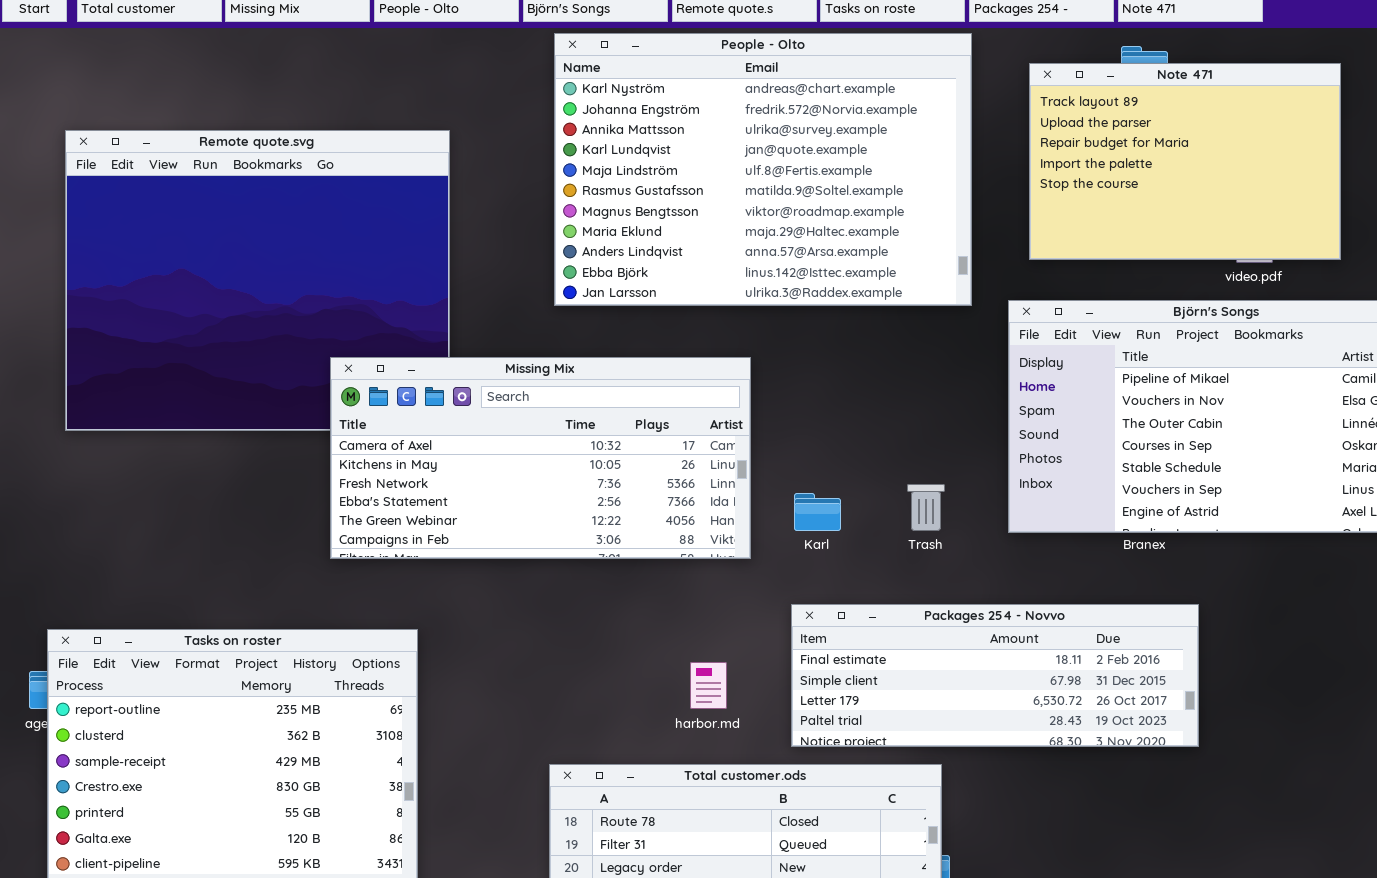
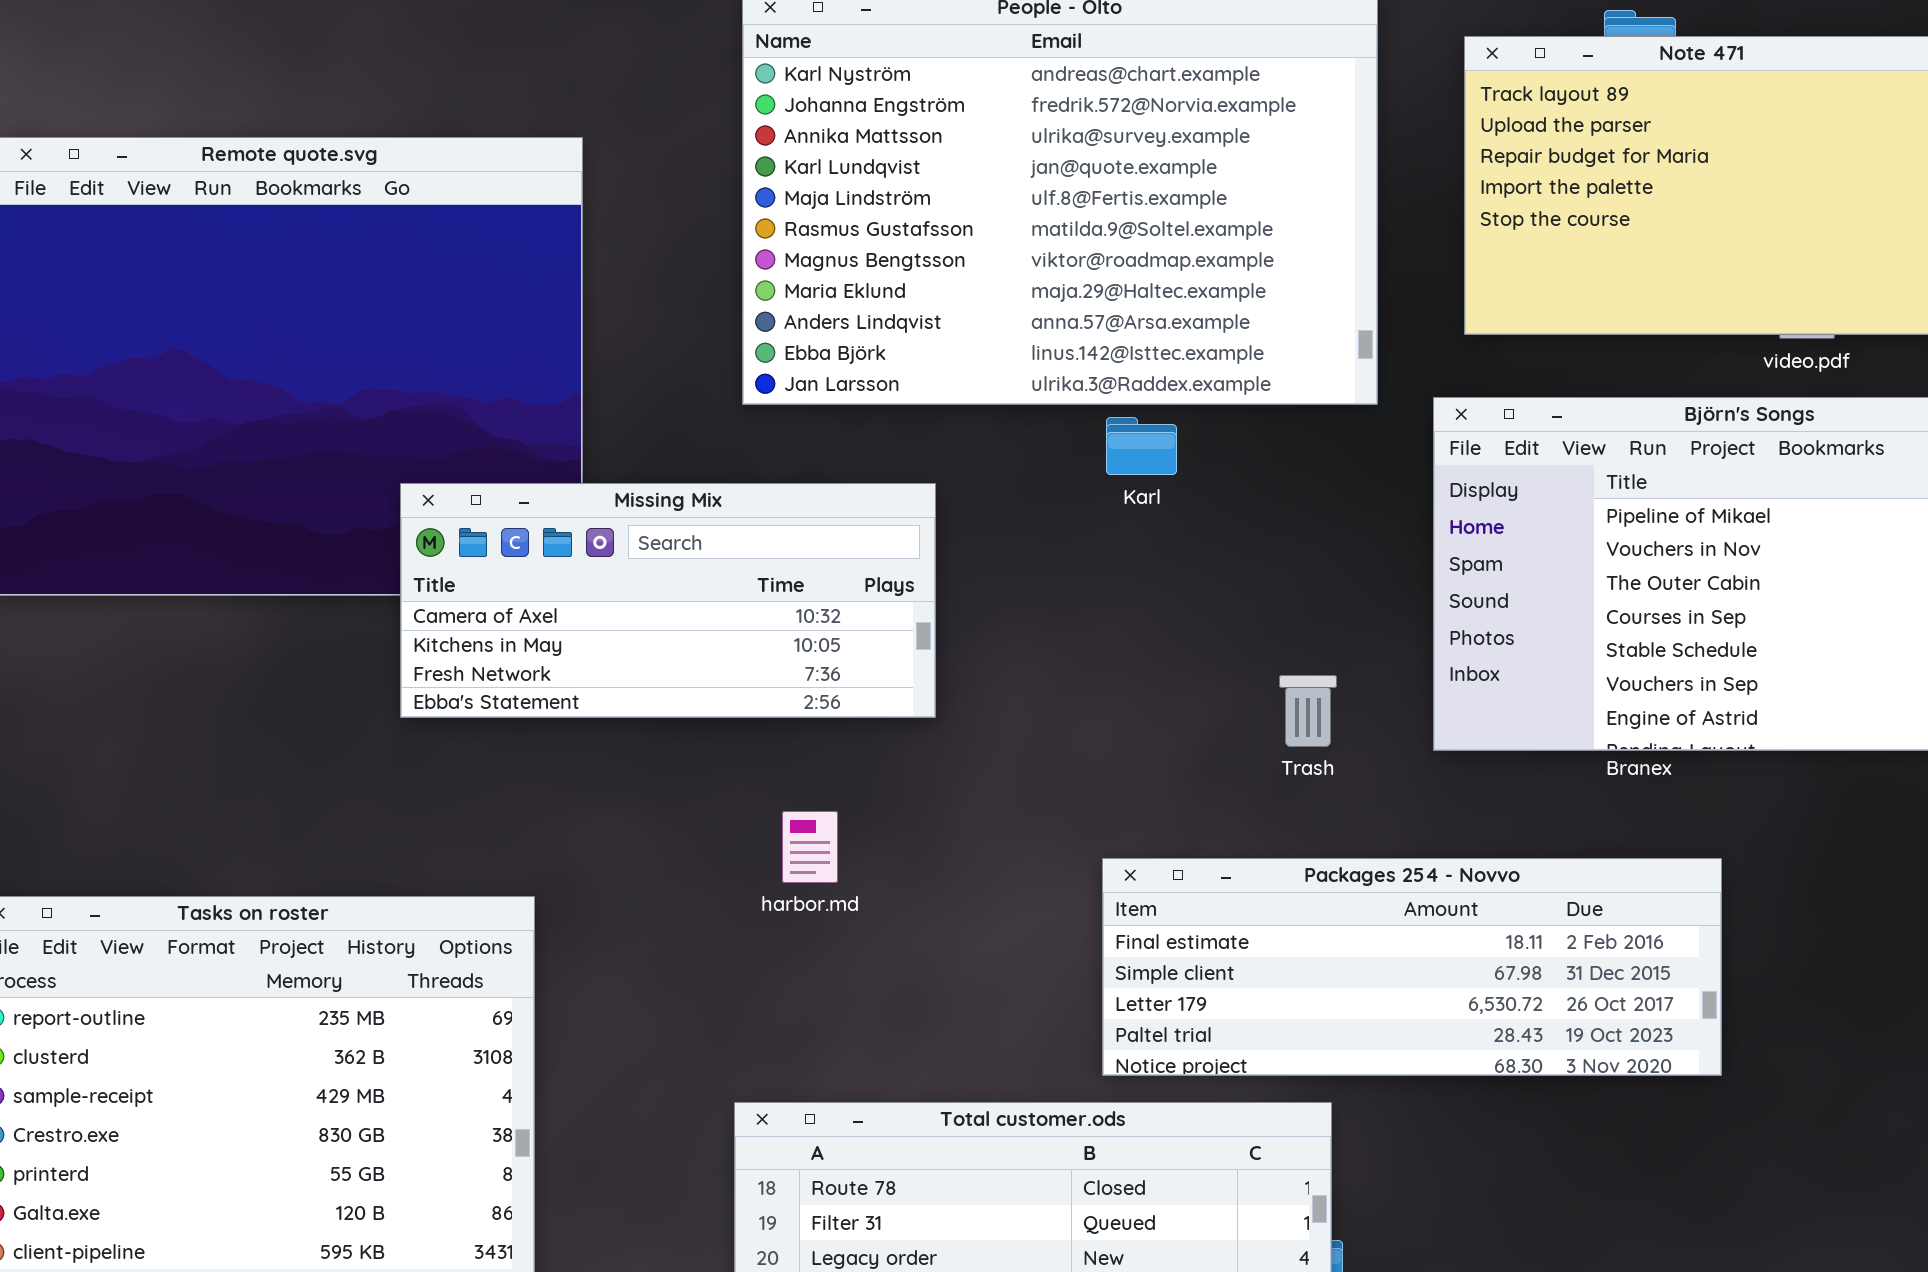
Missing Mix: [330,357,751,559] -> [400,483,936,718], resized
Karl: [794,493,841,531] -> [1106,417,1177,475], moved
harbor.md: [690,662,727,709] -> [782,811,838,883], moved

